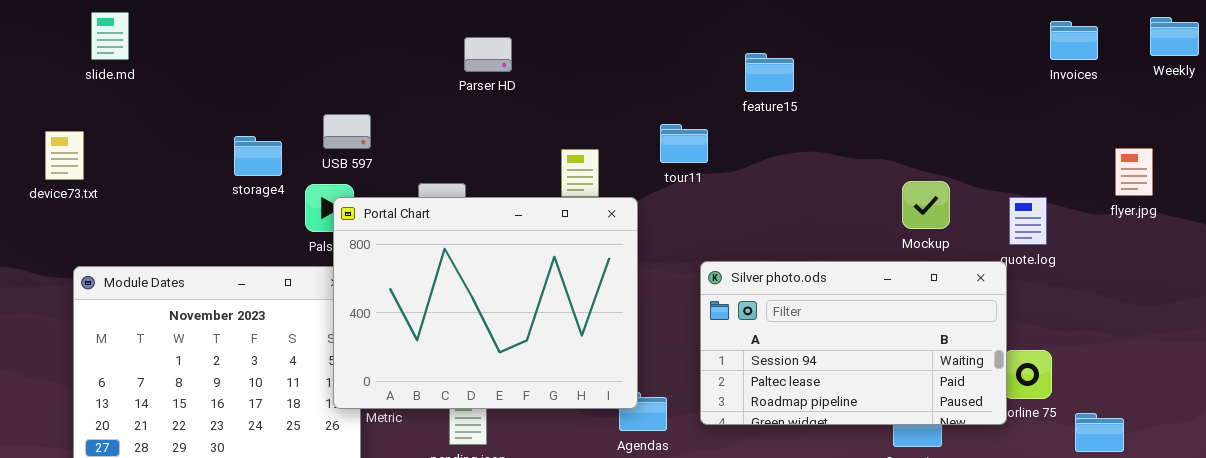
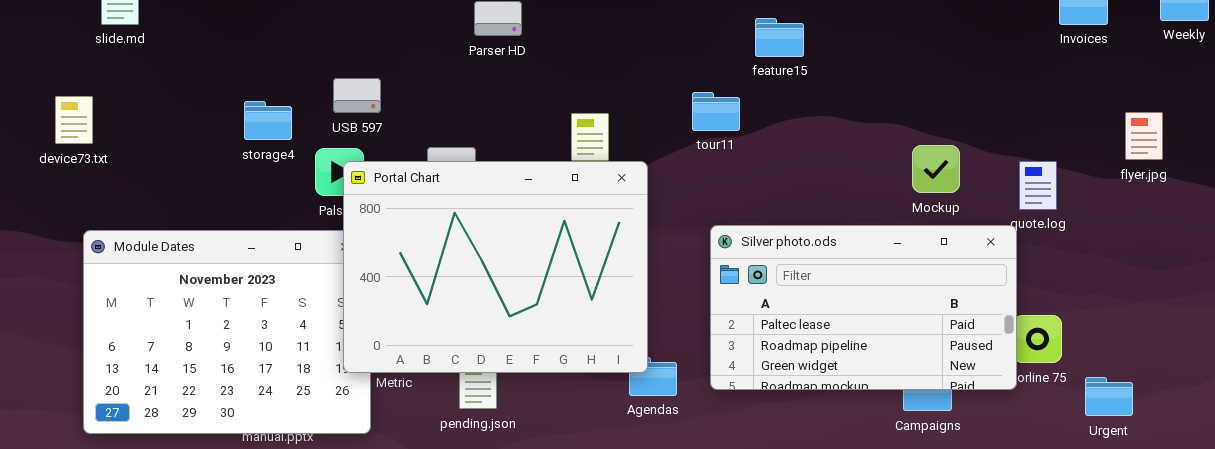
tour11: [660,124,708,163] -> [692,92,740,131], moved
Silver photo.ods: [700,261,1007,425] -> [710,225,1017,390], scrolled down 1 row

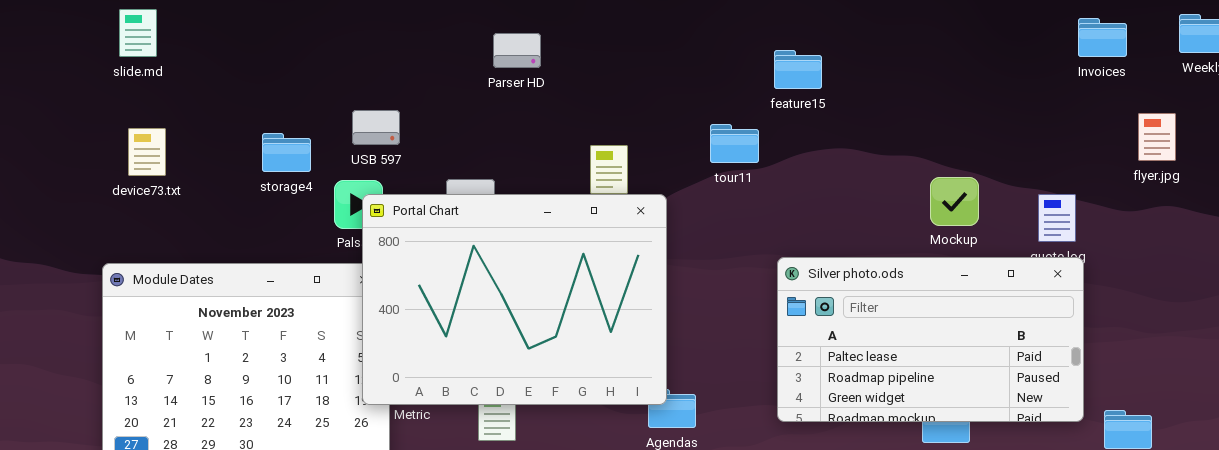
device73.txt: [55,96,93,144] -> [128,128,166,176], moved
flyer.jpg: [1125,112,1163,160] -> [1138,113,1176,161], moved
Silver photo.ods: [710,225,1017,390] -> [777,257,1084,422], moved

